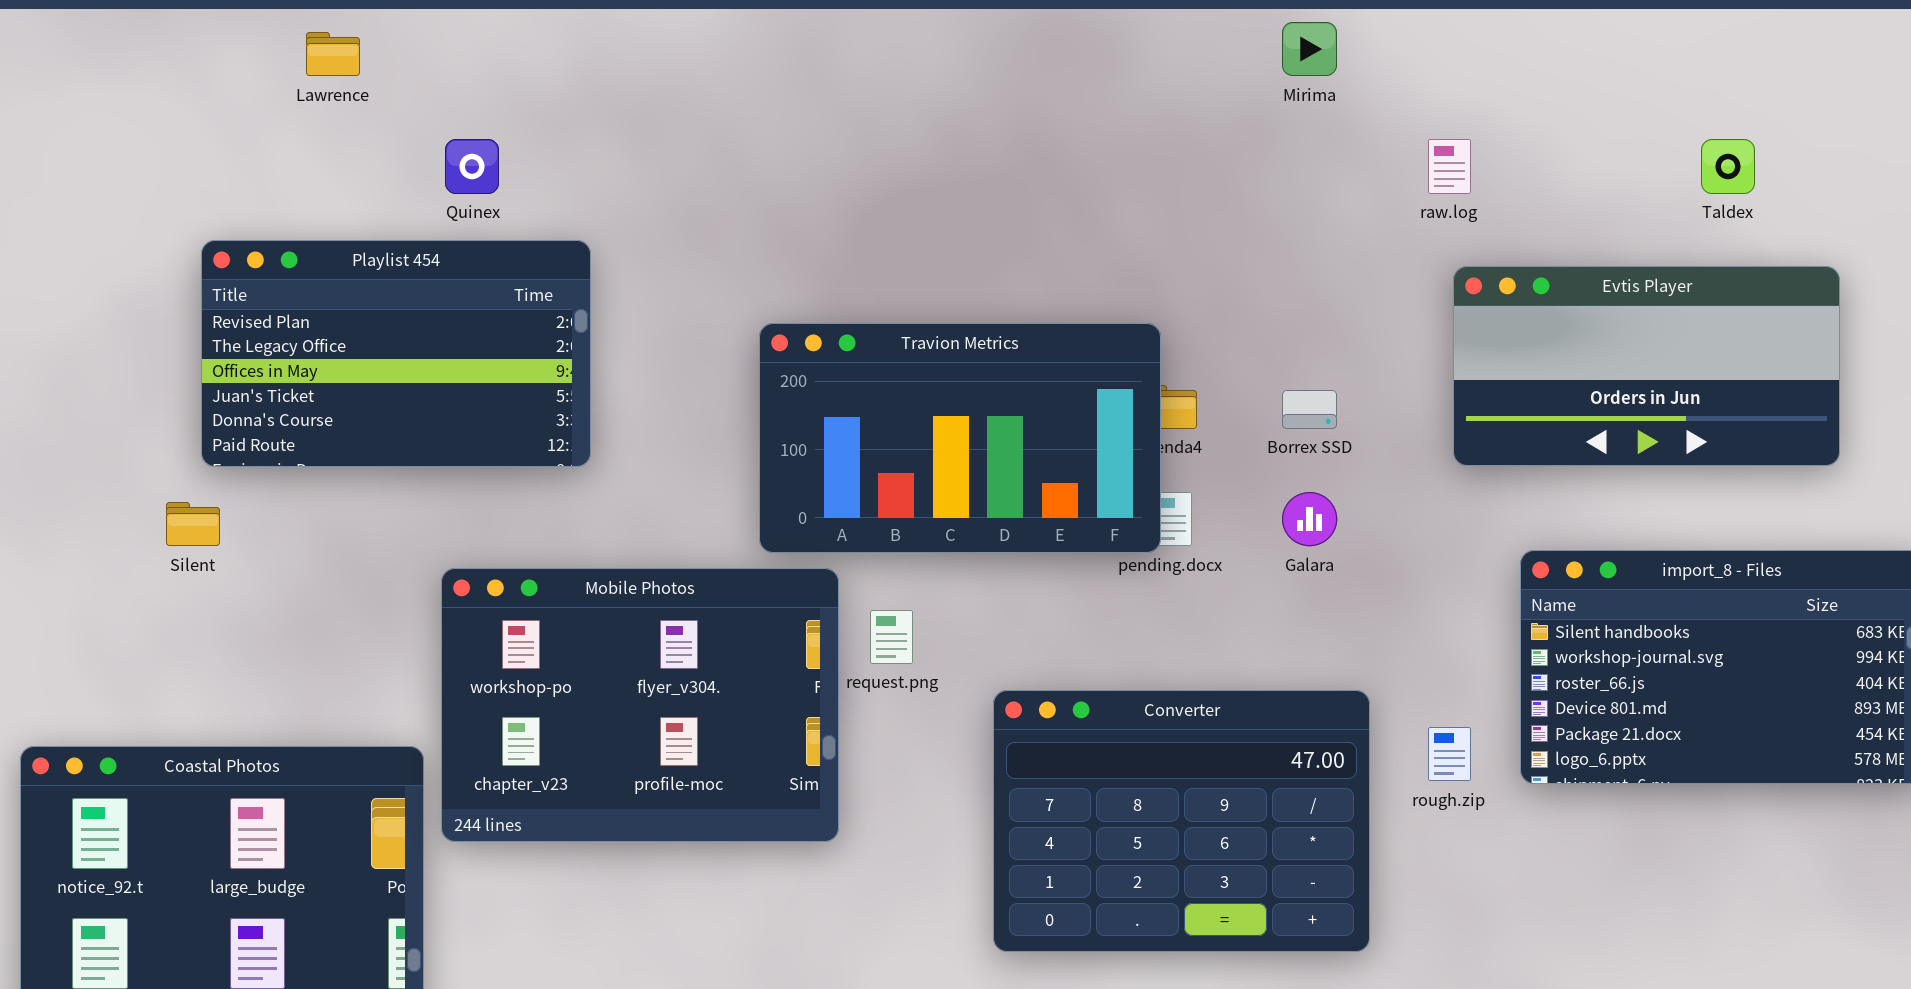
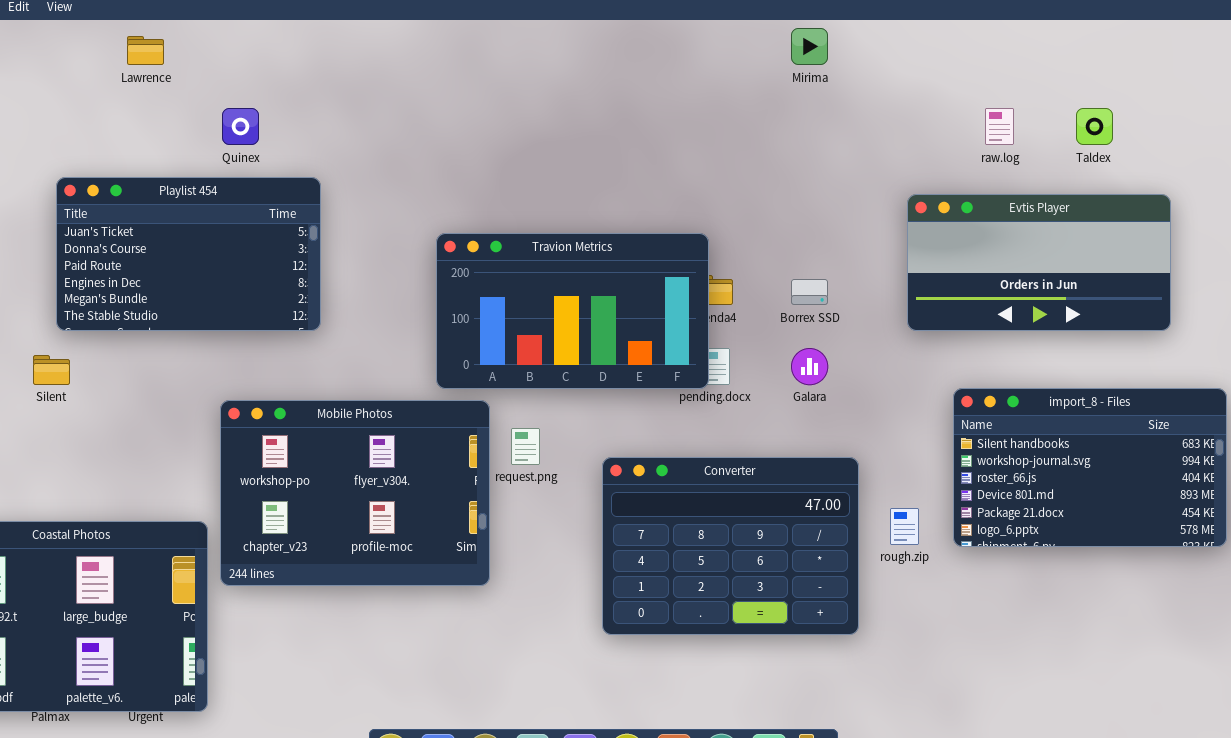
raw.log: [1428,139,1471,194] -> [985,108,1014,145], moved
Playlist 454: [201,240,591,467] -> [56,177,321,331], scrolled down 3 rows
Converter: [993,690,1370,952] -> [602,457,859,635], moved

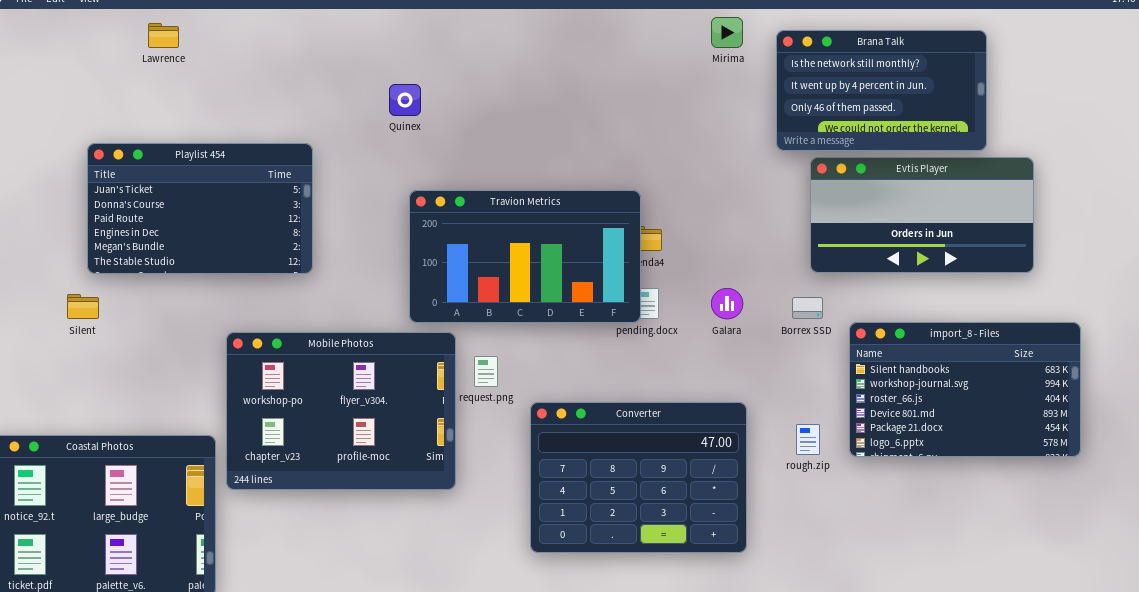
Brana Talk: none -> [776,30,987,151], opened
Quinex: [222,108,259,145] -> [389,84,421,116], moved
Borrex SSD: [791,279,828,305] -> [792,297,823,319], moved
Converter: [602,457,859,635] -> [530,402,747,553], moved

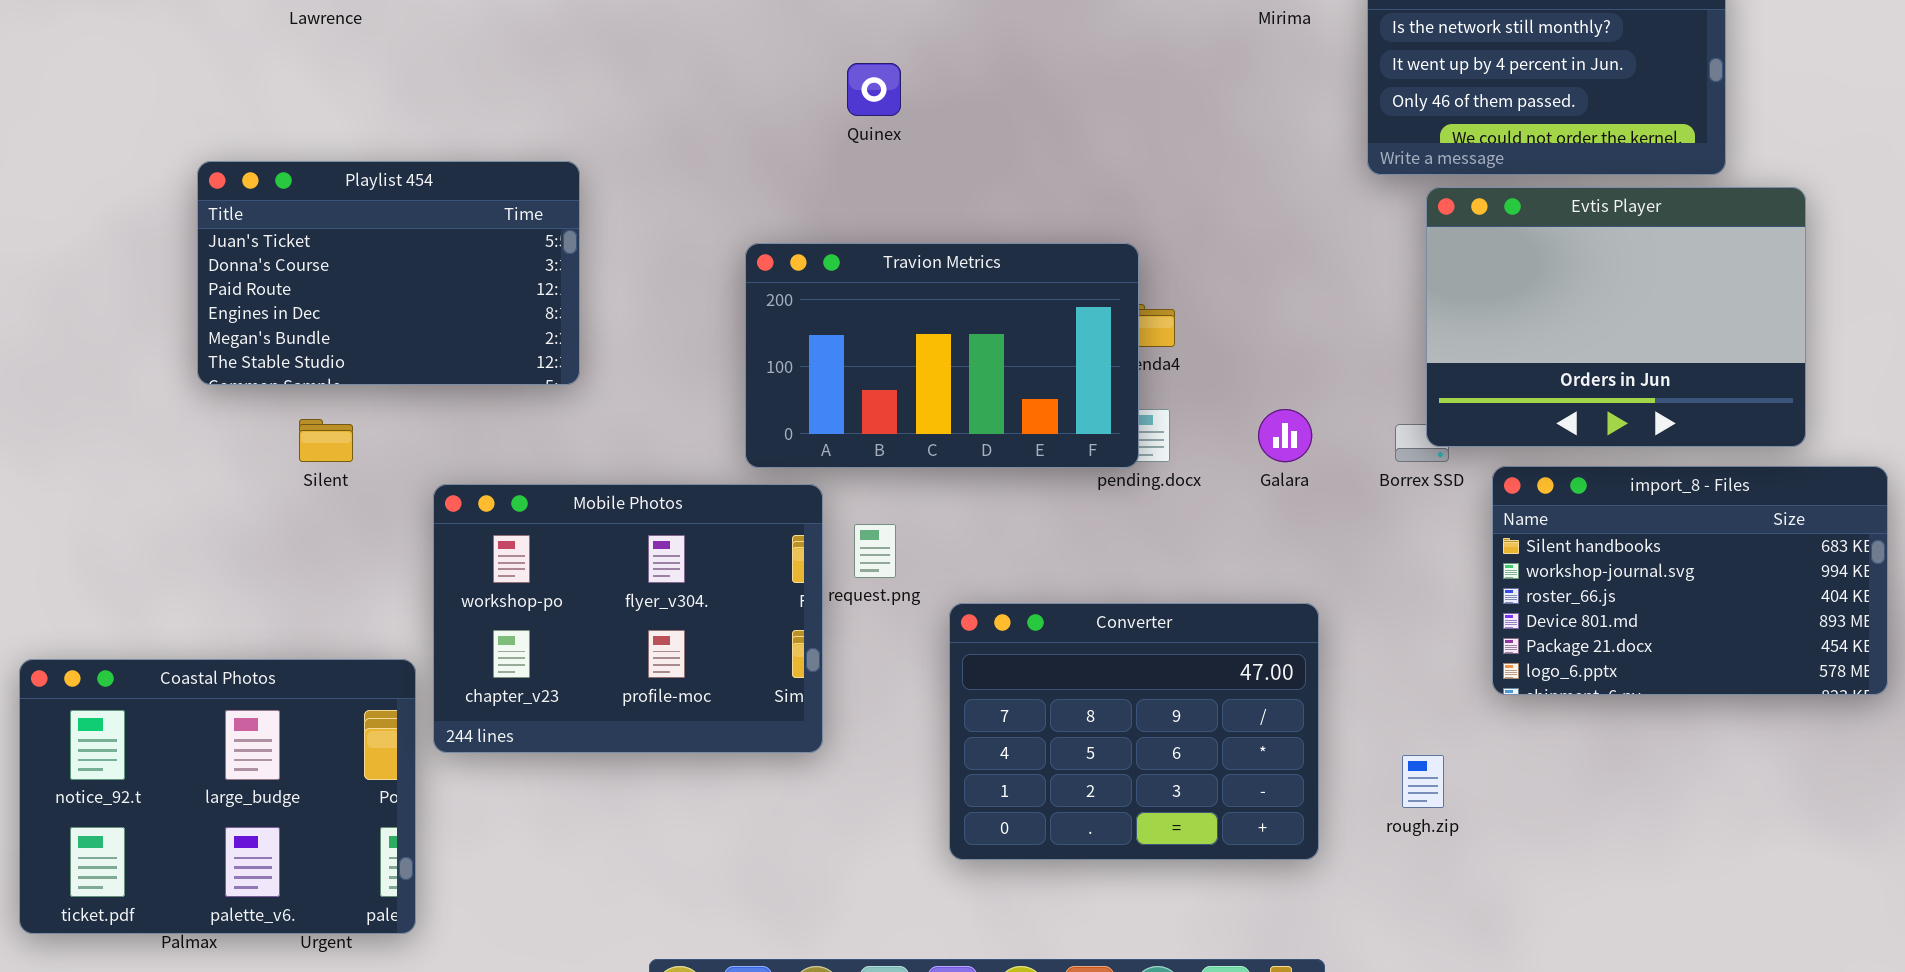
Quinex: [389,84,421,116] -> [847,63,901,116], moved
Evtis Player: [810,157,1034,273] -> [1426,187,1806,447], resized
Silent: [67,294,99,319] -> [299,419,353,462], moved
rough.zip: [796,424,820,455] -> [1402,755,1444,808], moved

